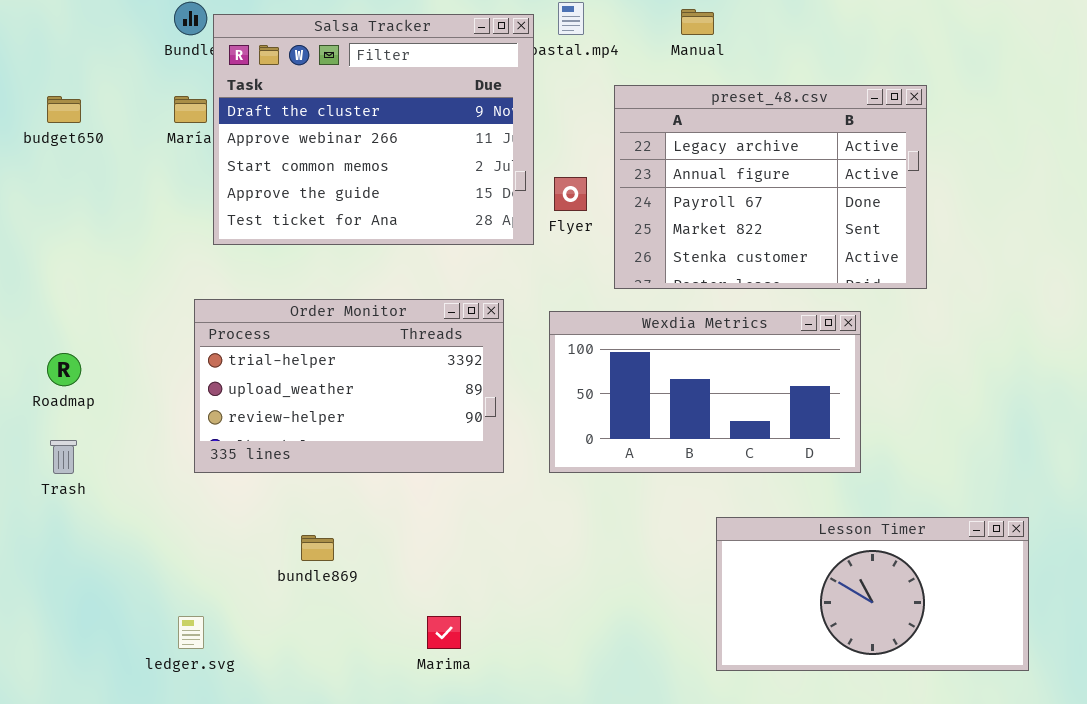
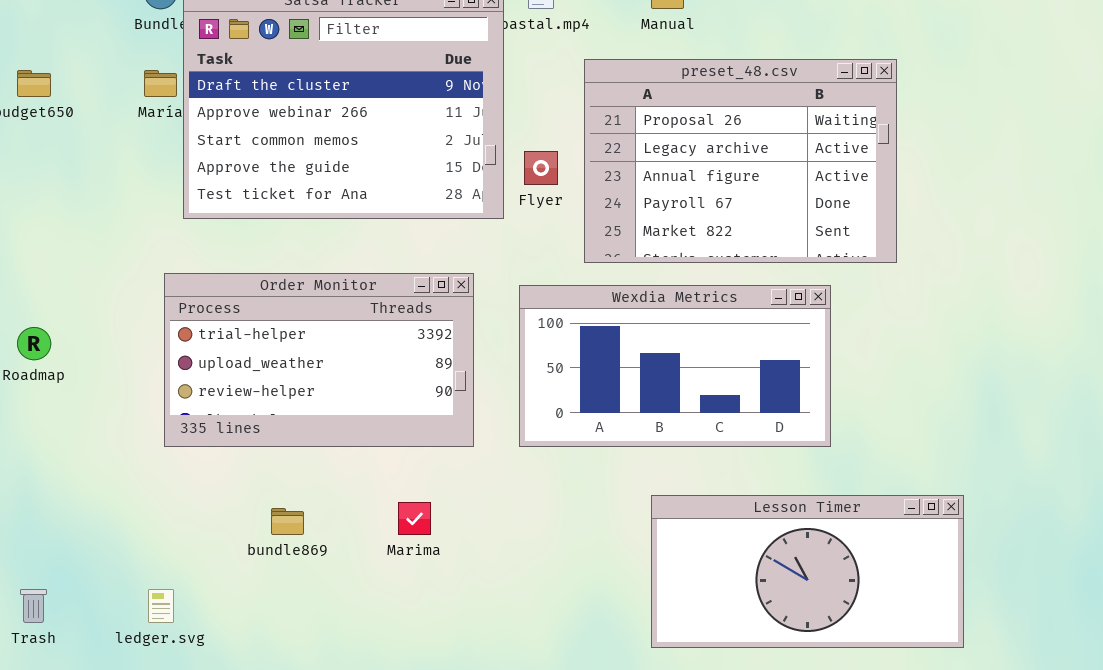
preset_48.csv: [614,85,927,289] -> [584,59,897,263], scrolled up 1 row
Trash: [50,440,77,474] -> [20,589,47,623], moved
Lesson Timer: [716,517,1029,671] -> [651,495,964,648], moved
Marima: [427,616,461,649] -> [398,502,431,535], moved

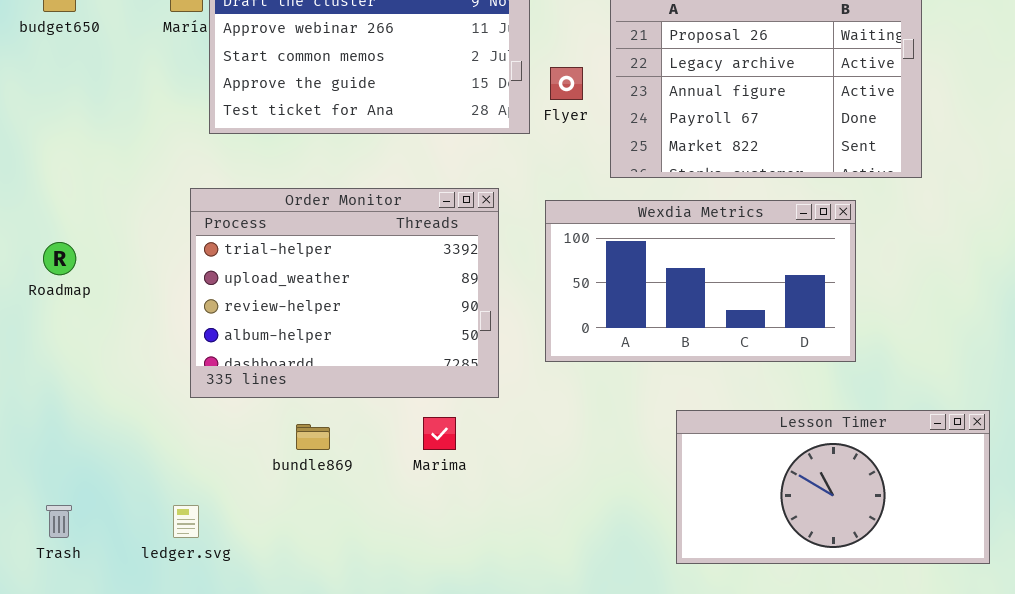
Order Monitor: [164,273,474,447] -> [190,188,499,398], resized

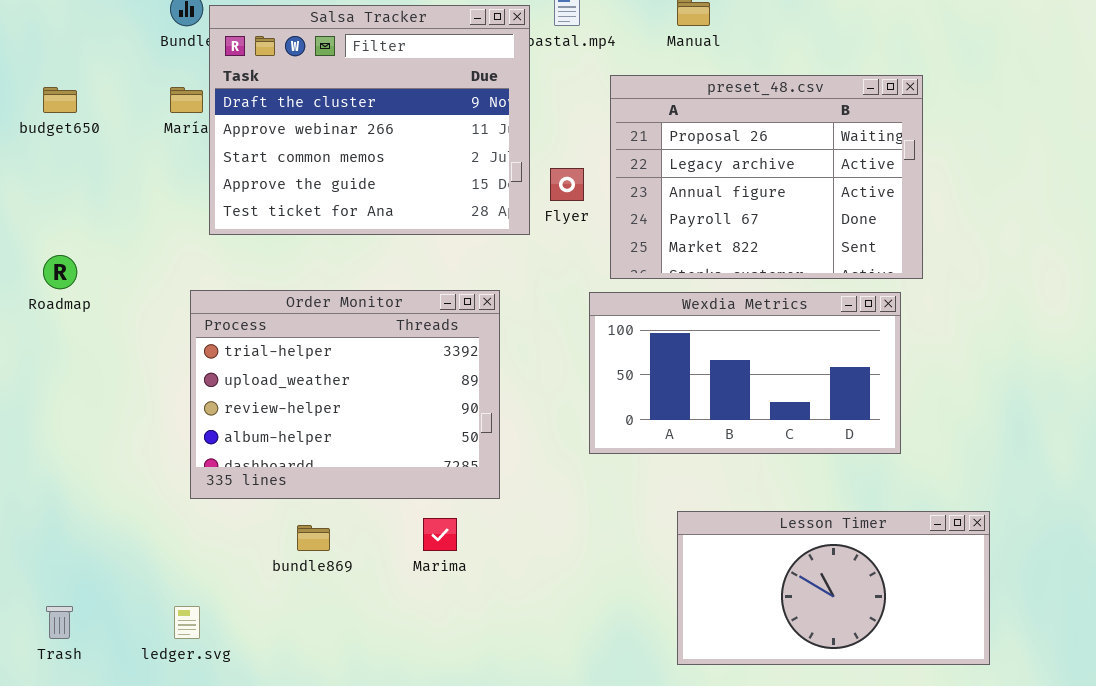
Wexdia Metrics: [545,200,856,362] -> [589,292,901,454], moved
Roadmap: [43,242,76,275] -> [43,255,77,289], moved

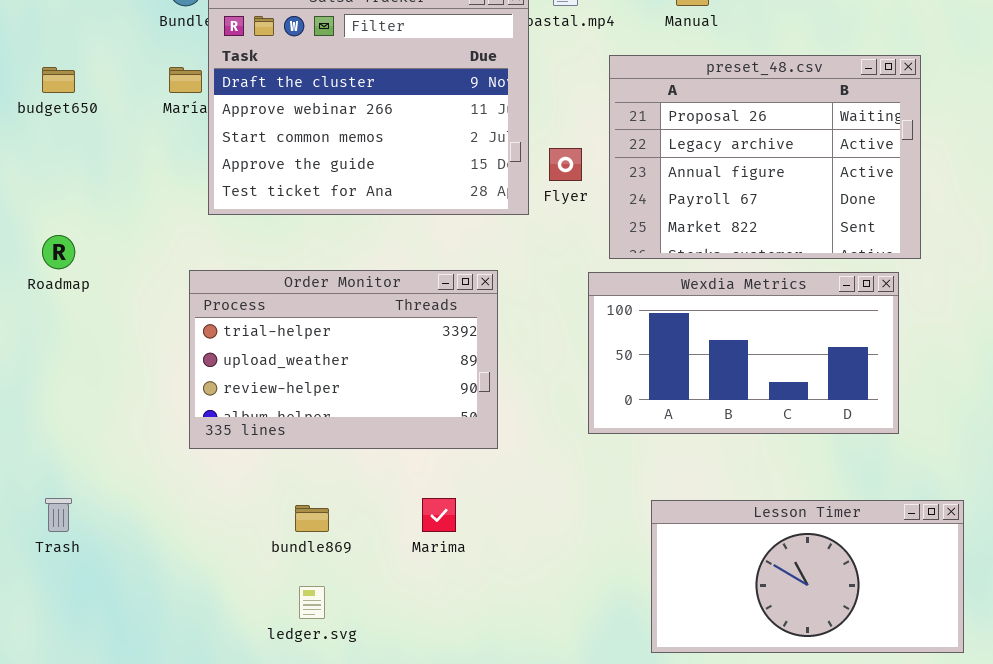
Order Monitor: [190,290,500,499] -> [189,270,498,449], resized
Lesson Timer: [677,511,990,665] -> [651,500,964,653], moved
Trash: [46,606,73,639] -> [45,498,72,532], moved
ledger.svg: [174,606,200,639] -> [299,586,325,619], moved

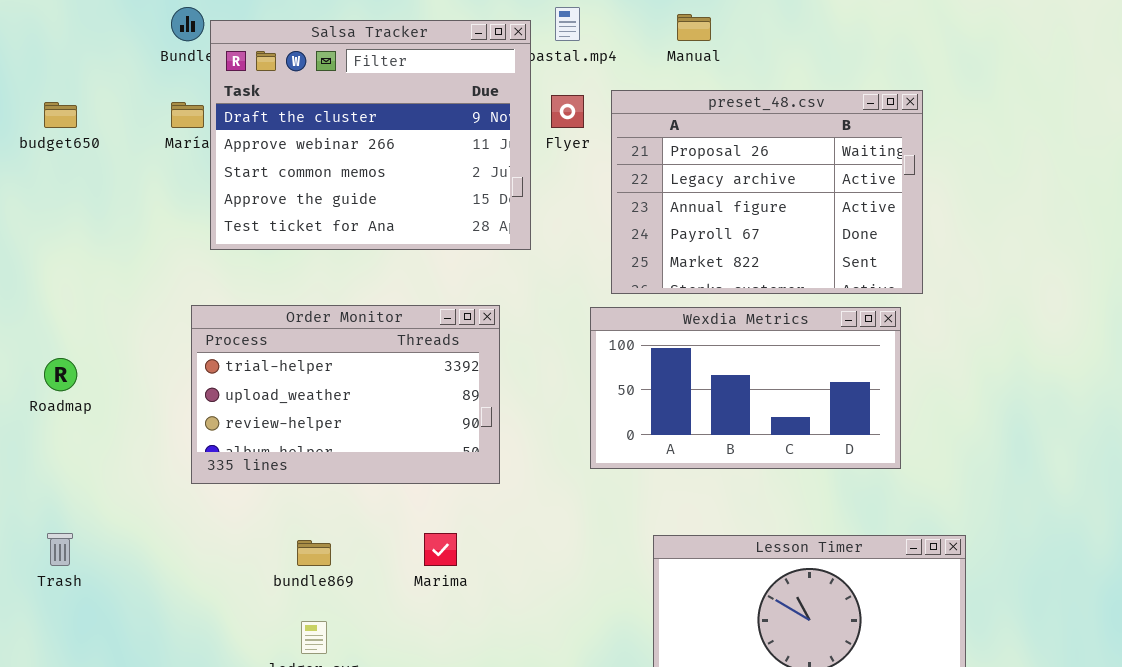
Flyer: [549,148,582,181] -> [551,95,584,128], moved
Roadmap: [42,235,75,269] -> [44,358,77,391], moved

